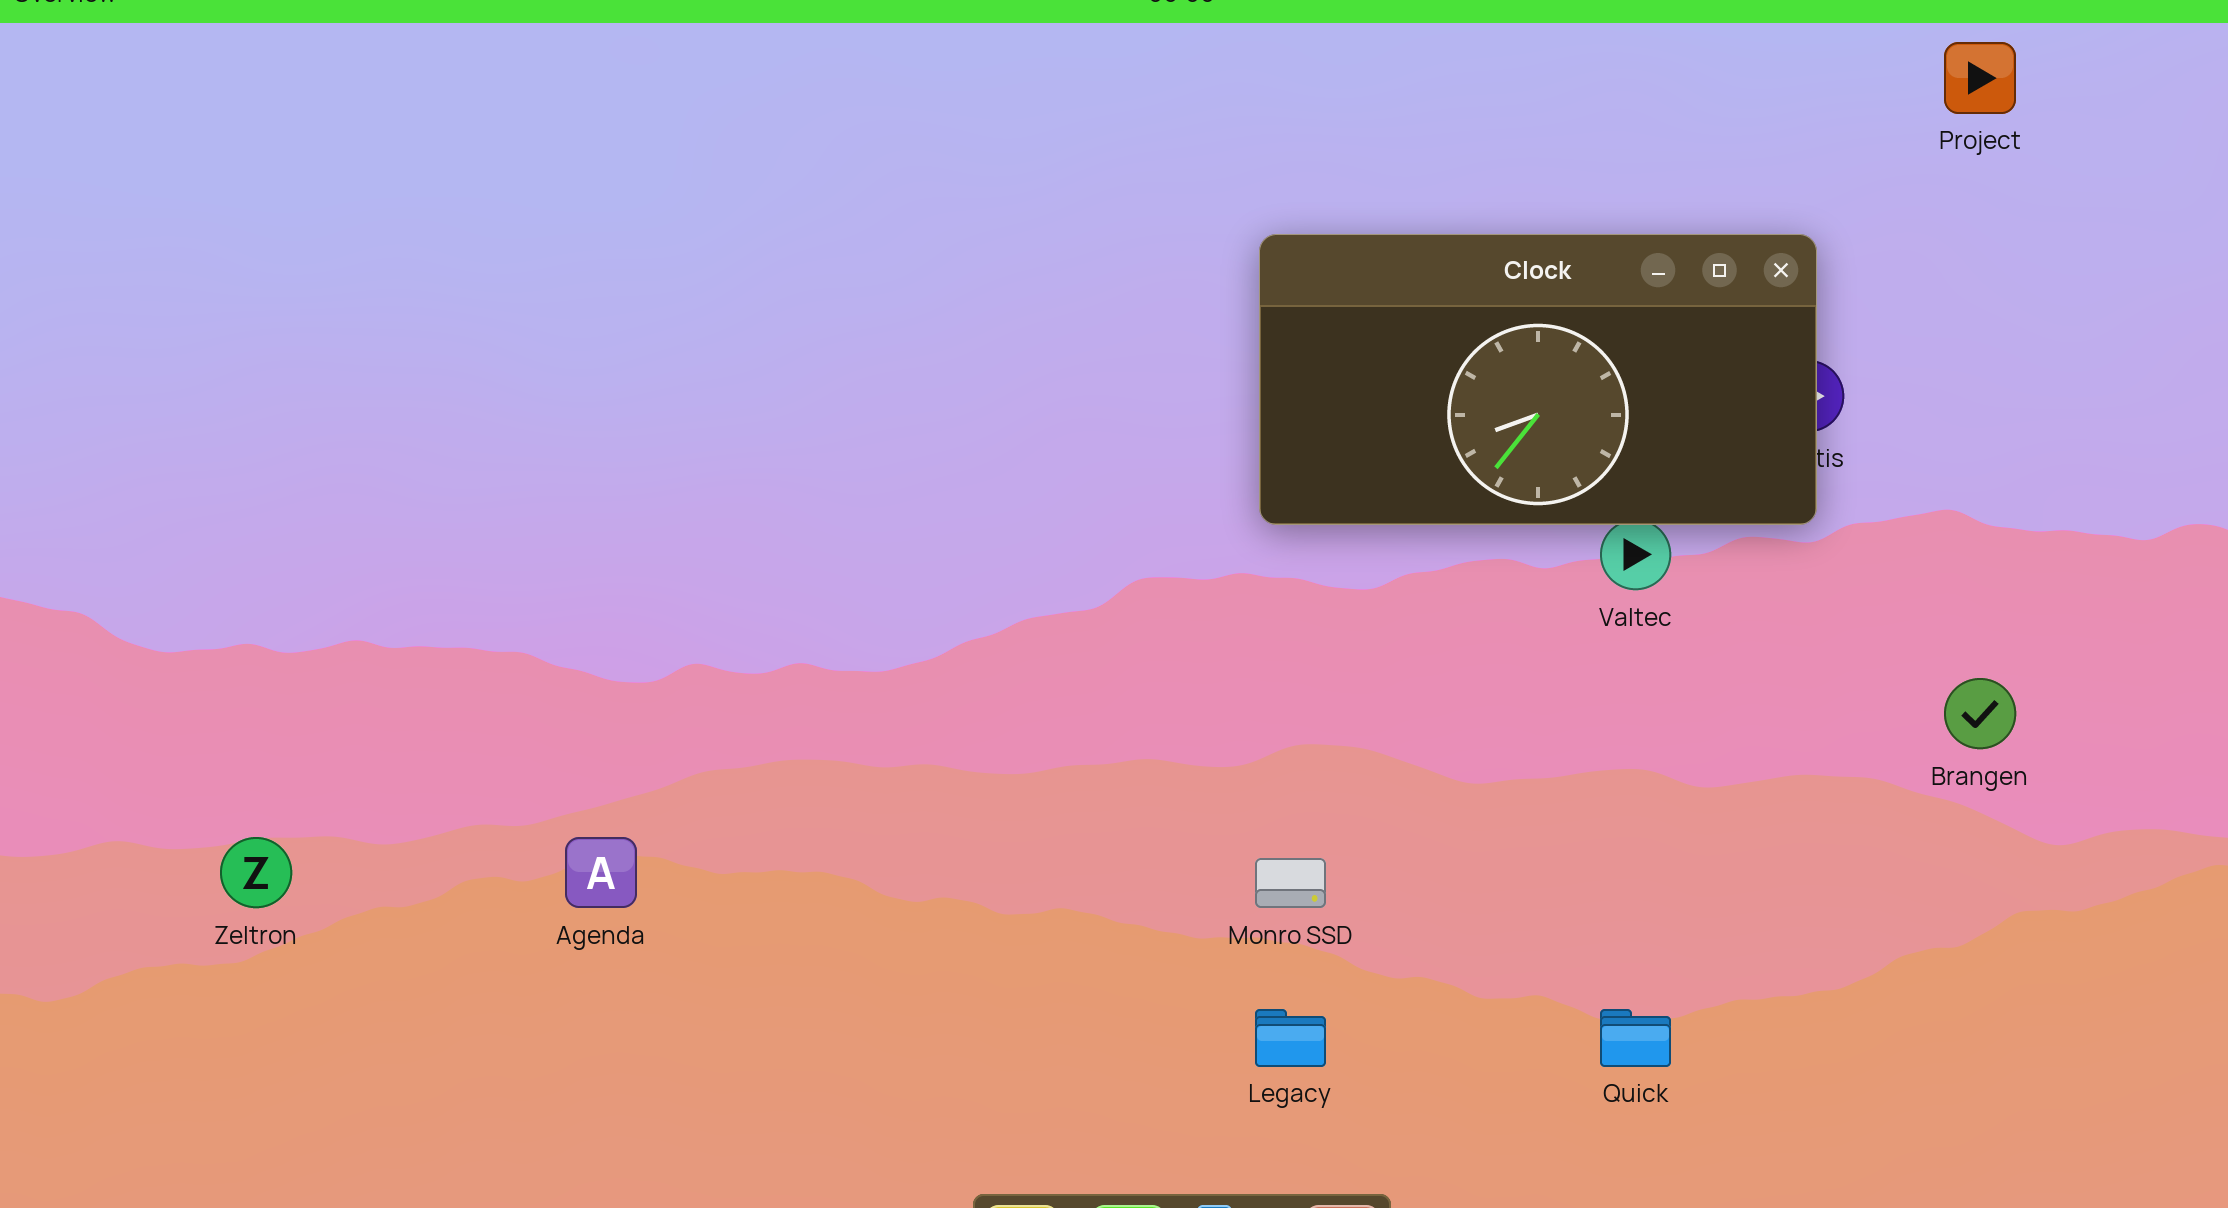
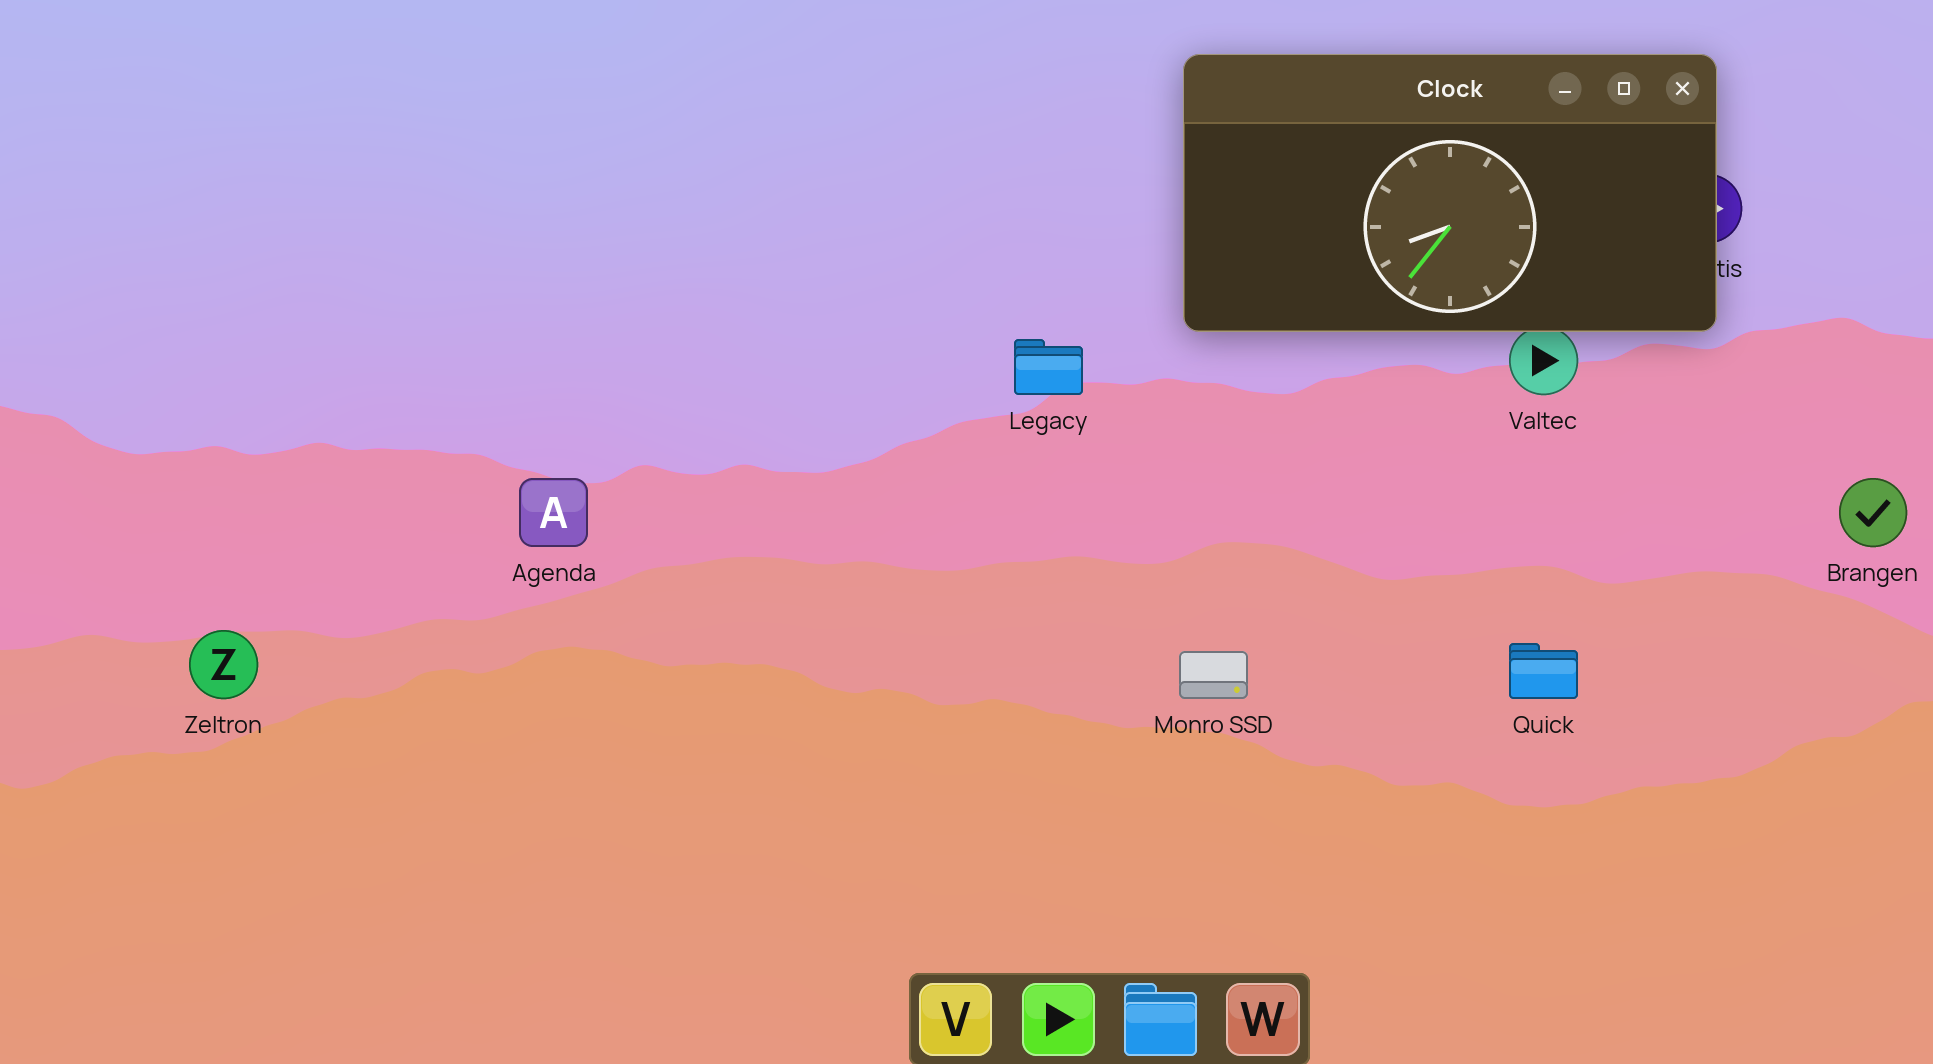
Agenda: [565,837,637,908] -> [519,478,588,547], moved
Legacy: [1255,1009,1326,1067] -> [1014,339,1083,395], moved
Quick: [1600,1009,1671,1067] -> [1509,643,1578,699], moved

